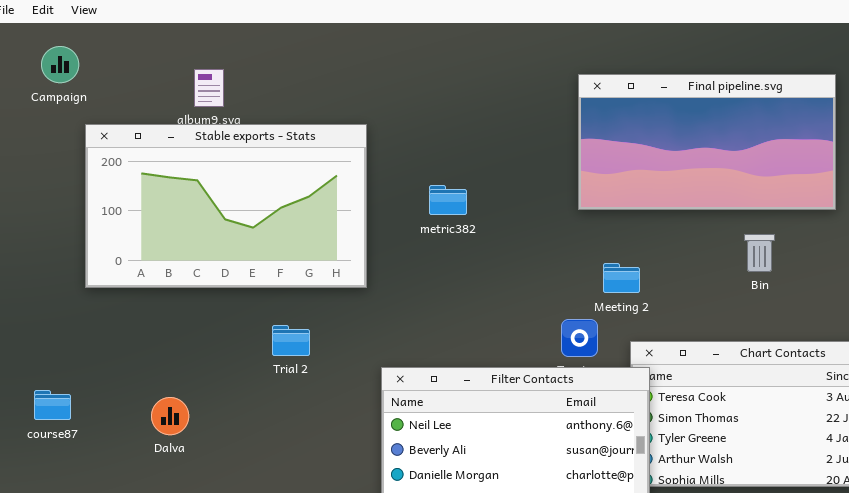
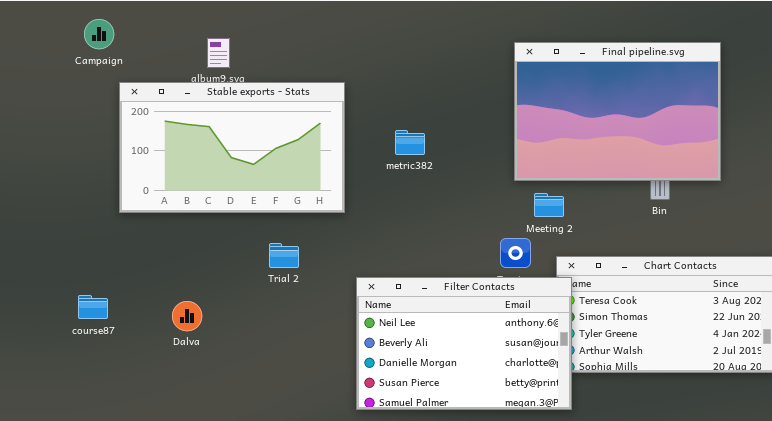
Final pipeline.svg: [578,74,836,210] -> [514,42,721,181], resized

